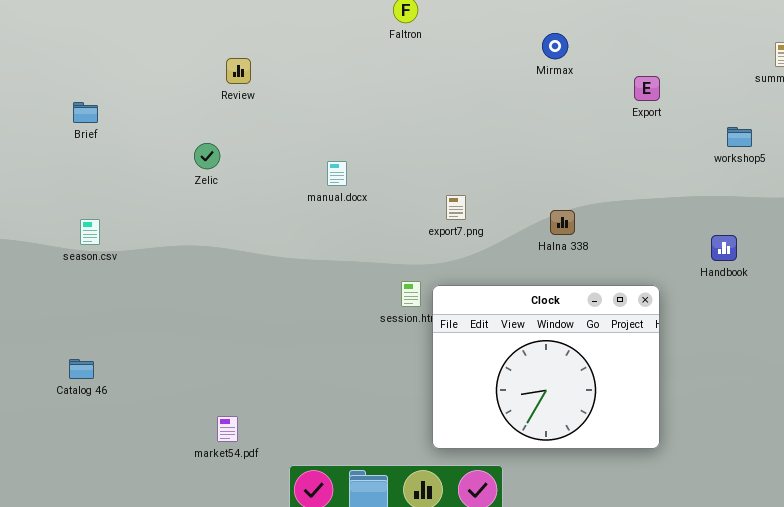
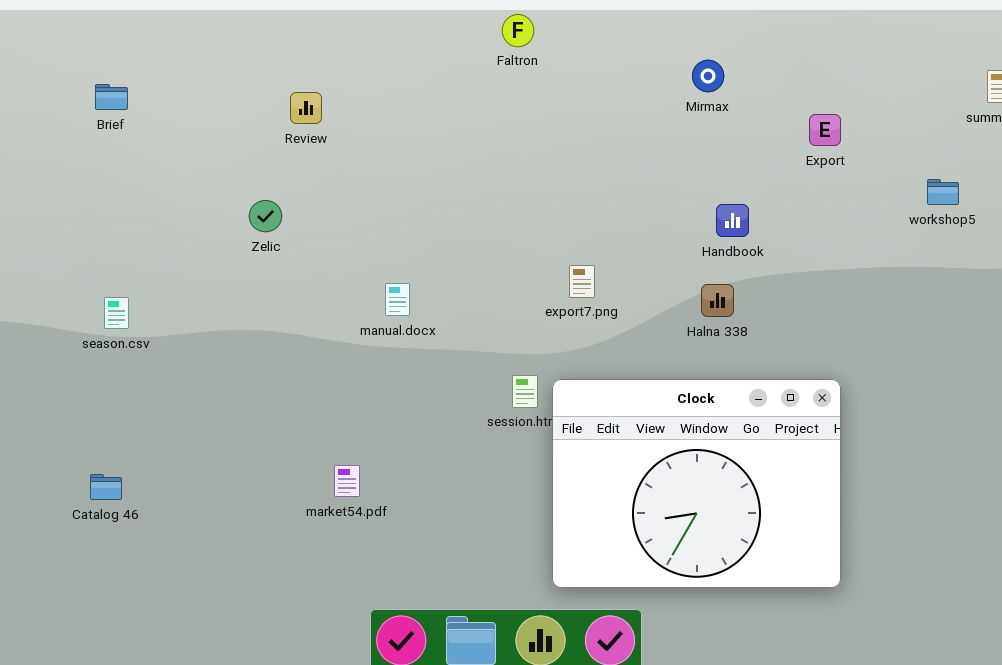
Brief: [73,102,98,123] -> [95,84,128,110], moved
manual.docx: [327,161,347,186] -> [385,283,410,316], moved
Handbook: [711,235,737,261] -> [716,204,749,237], moved
market54.pdf: [217,416,238,442] -> [334,465,360,497], moved

